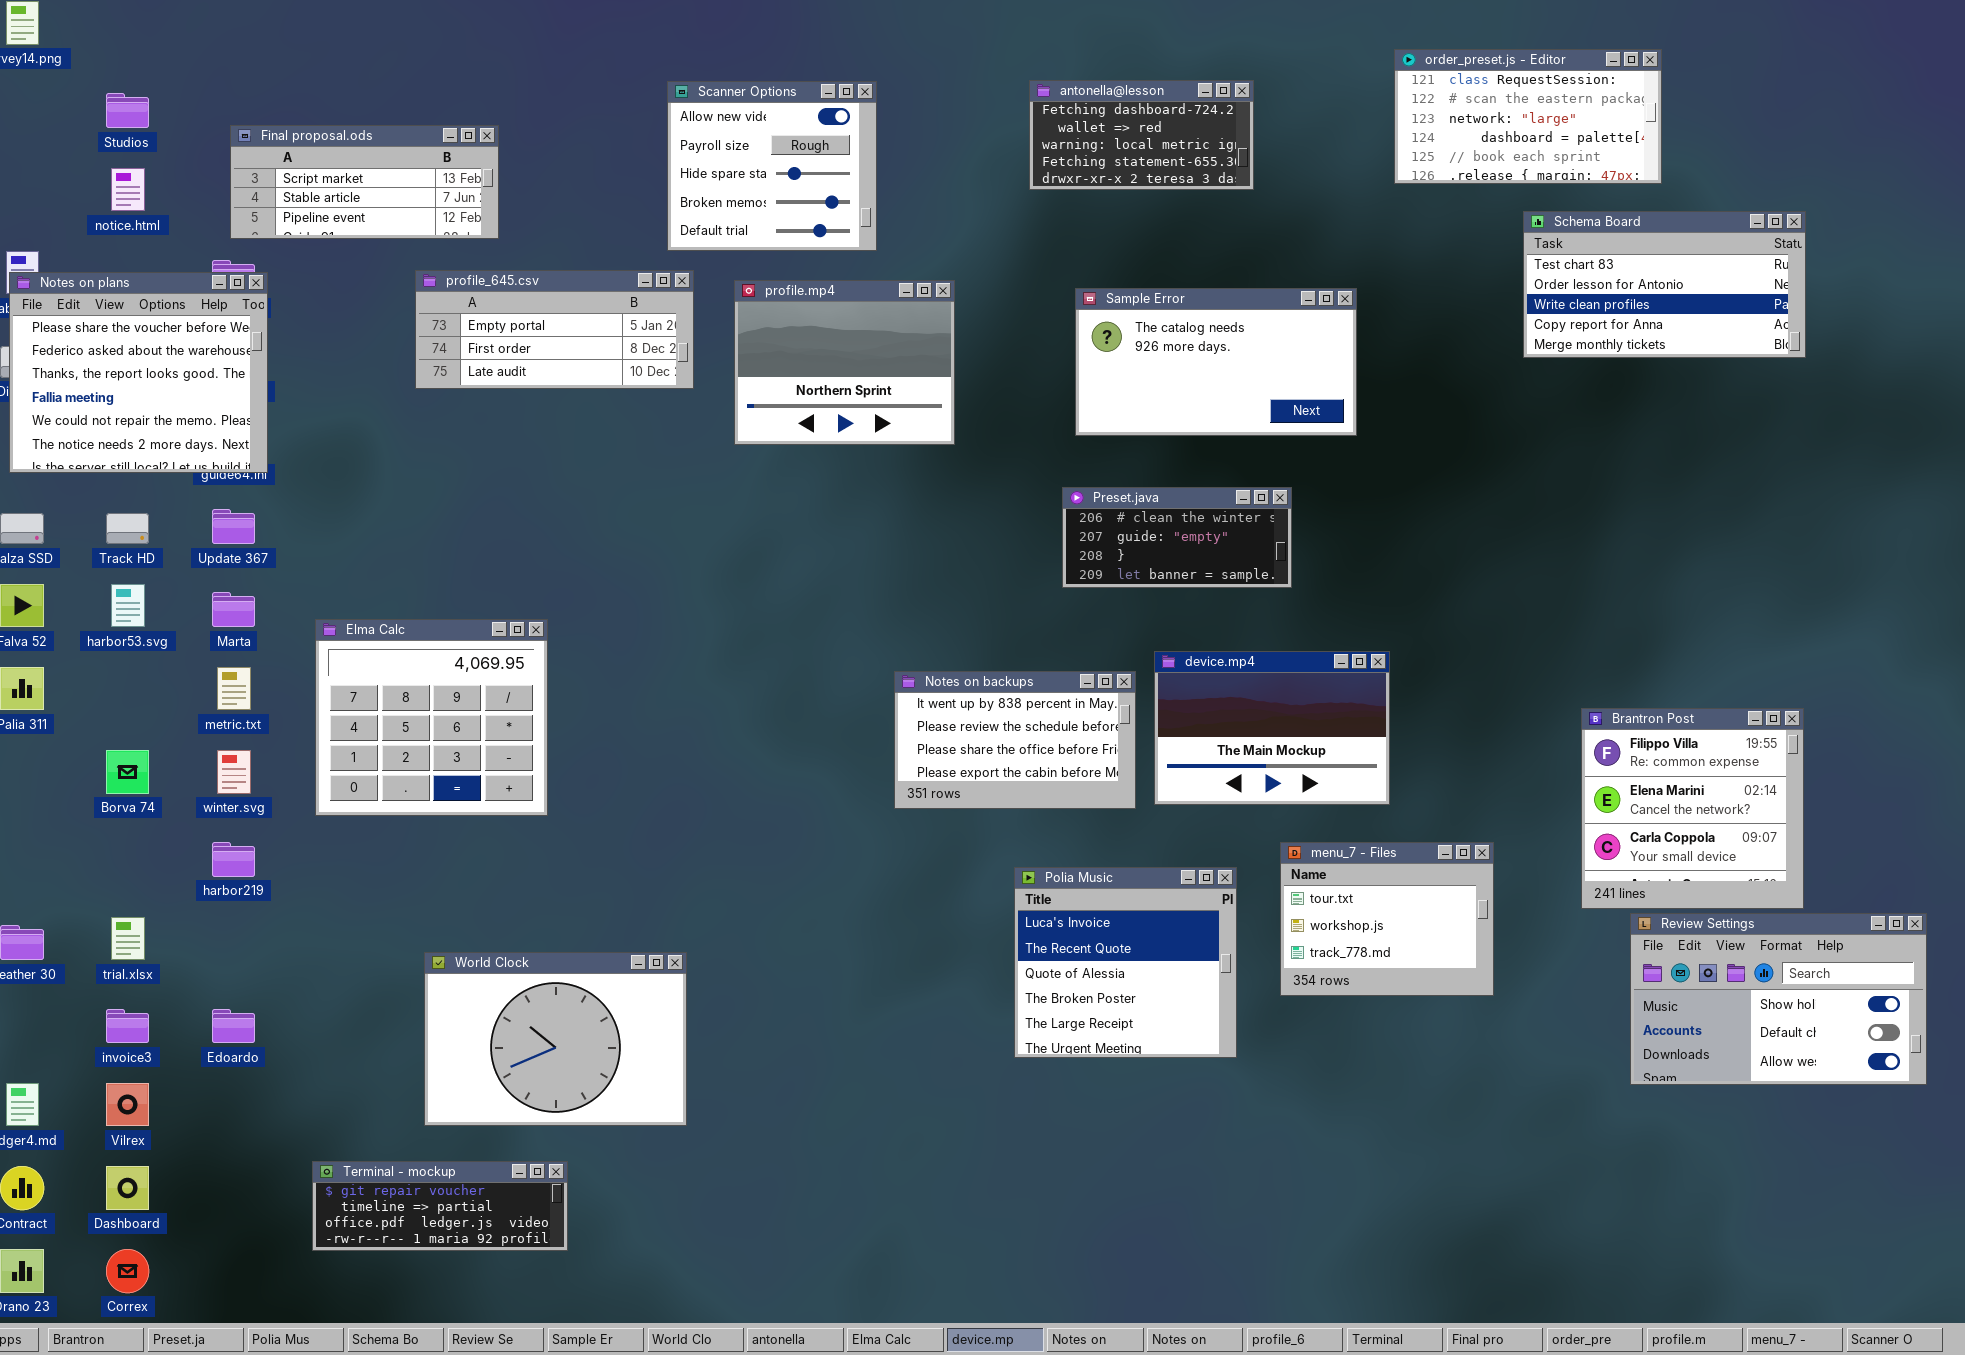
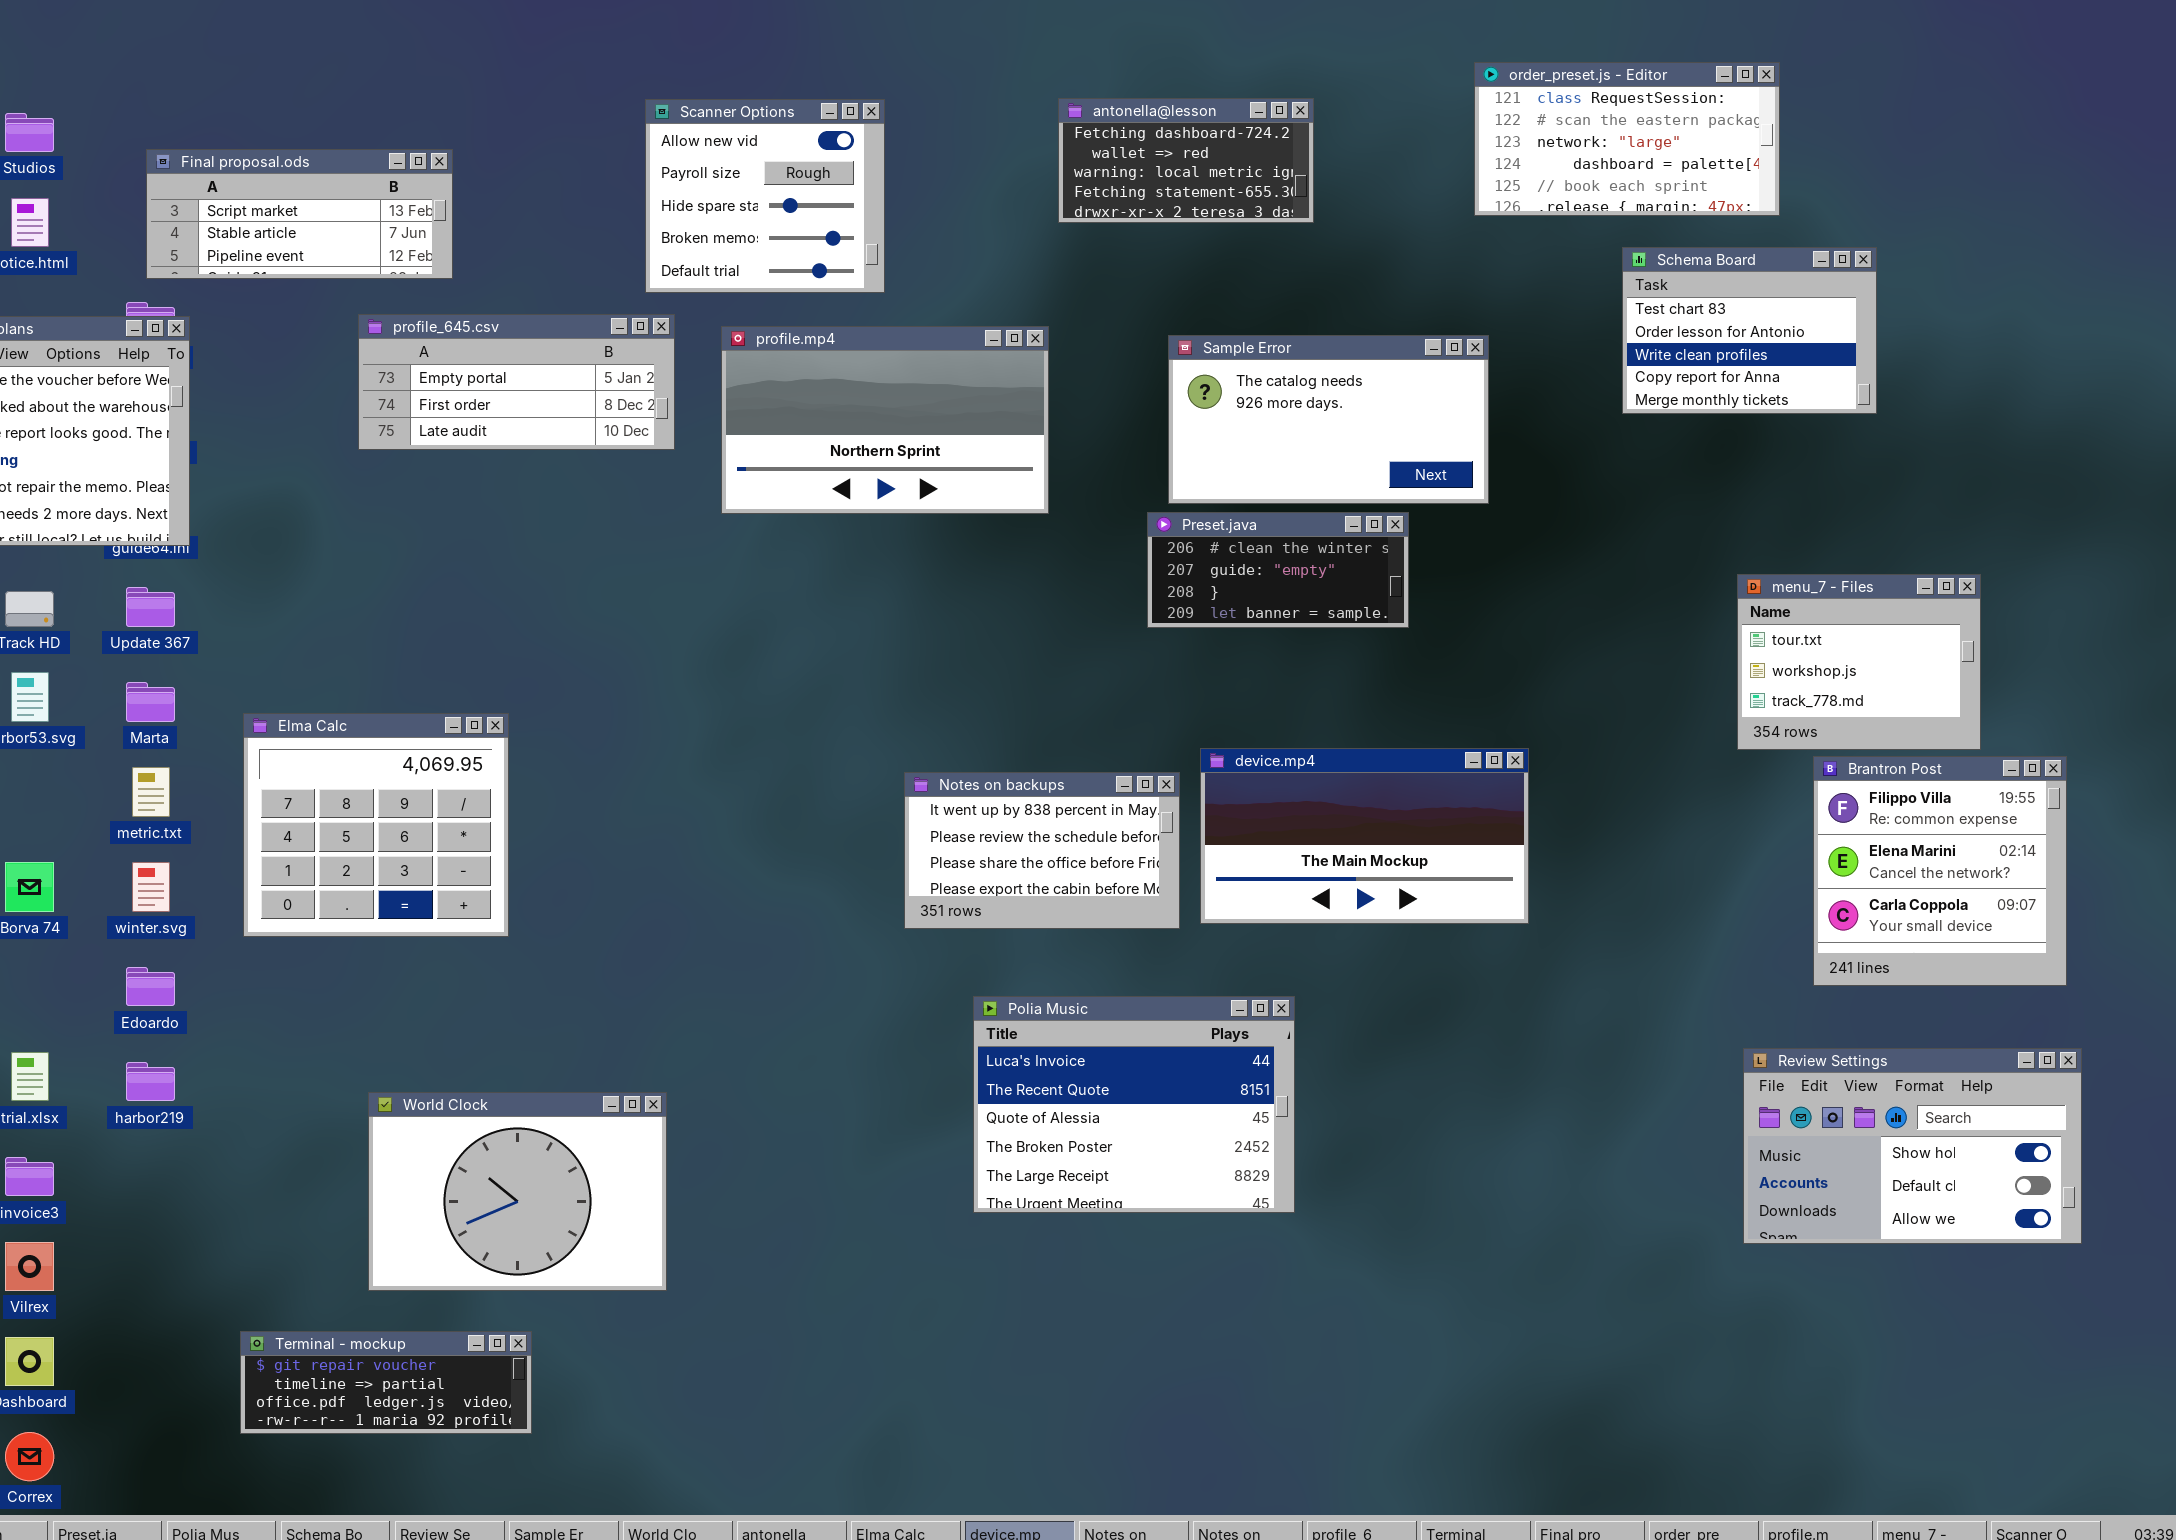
Schema Board: [1523,211,1806,358] -> [1622,247,1877,414], resized
profile.mp4: [734,280,955,445] -> [721,326,1049,514], resized
Sample Error: [1075,288,1357,436] -> [1168,335,1489,504], moved
Preset.java: [1062,487,1292,588] -> [1147,512,1409,628], moved
device.mp4: [1154,651,1390,805] -> [1200,748,1529,924], resized
Brantron Post: [1581,708,1804,909] -> [1813,756,2067,986], moved
harbor219: [212,842,255,877] -> [126,1062,175,1101], moved
menu_7 - Files: [1280,842,1494,996] -> [1737,574,1981,750], moved
Polia Music: [1014,867,1237,1058] -> [973,996,1295,1213], resized
Edoardo: [212,1009,255,1043] -> [126,967,175,1006], moved

